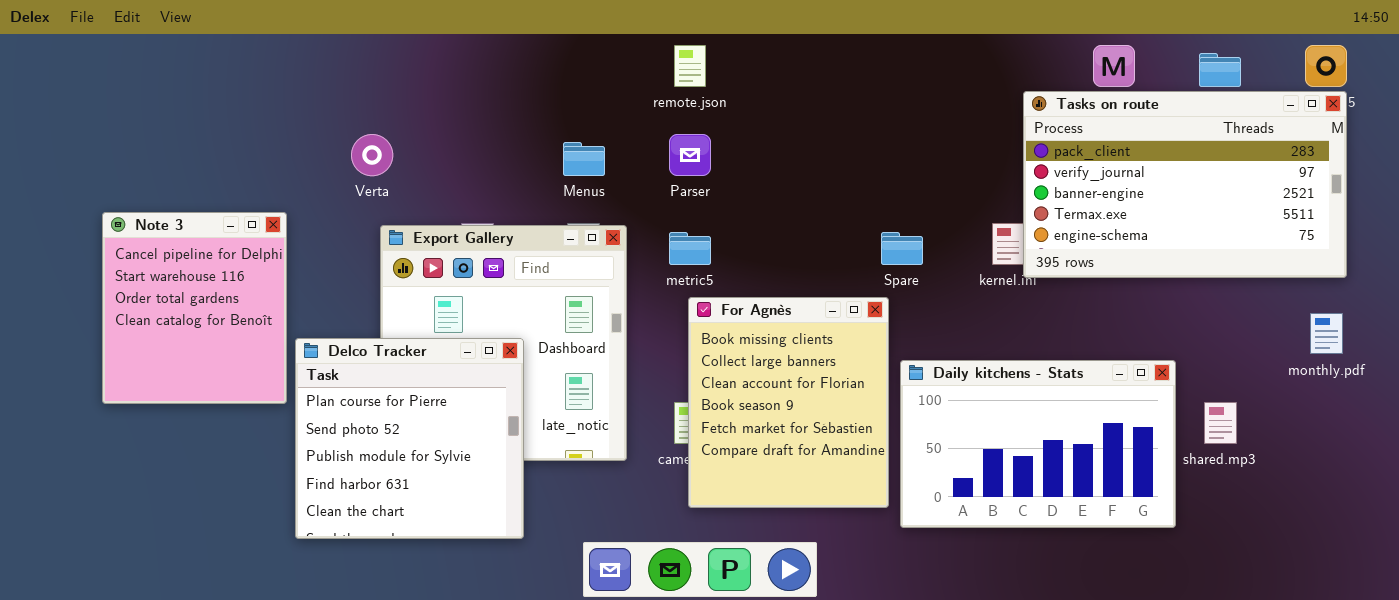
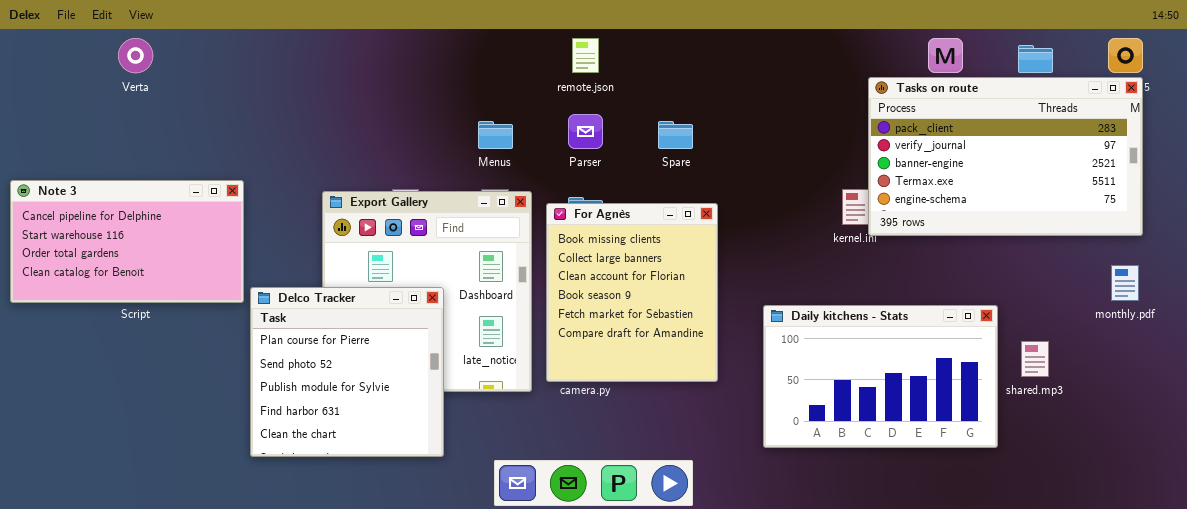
Verta: [351,134,393,176] -> [118,38,153,73], moved
Note 3: [102,212,287,404] -> [10,180,244,303], resized
Spare: [881,232,923,265] -> [658,121,693,149], moved
For Agnès: [688,297,889,508] -> [546,203,718,382], moved

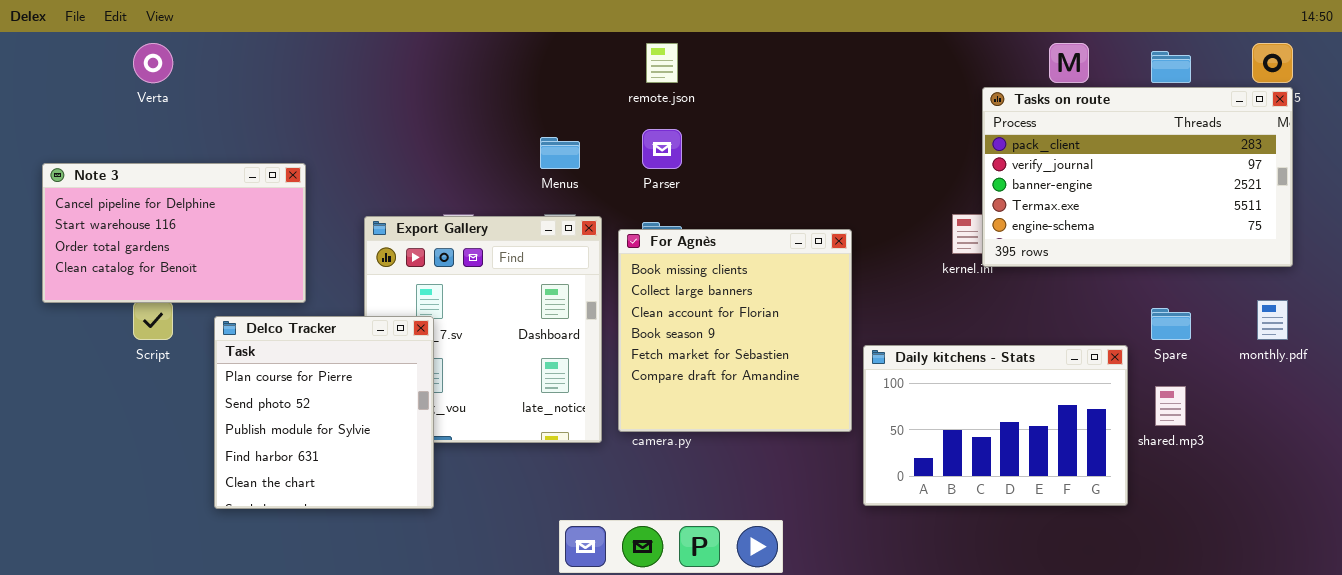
Spare: [658,121,693,149] -> [1151,308,1191,340], moved
Note 3: [10,180,244,303] -> [42,163,306,303], moved
For Agnès: [546,203,718,382] -> [618,229,852,432], resized
Delco Tracker: [250,287,444,457] -> [214,316,434,509], moved

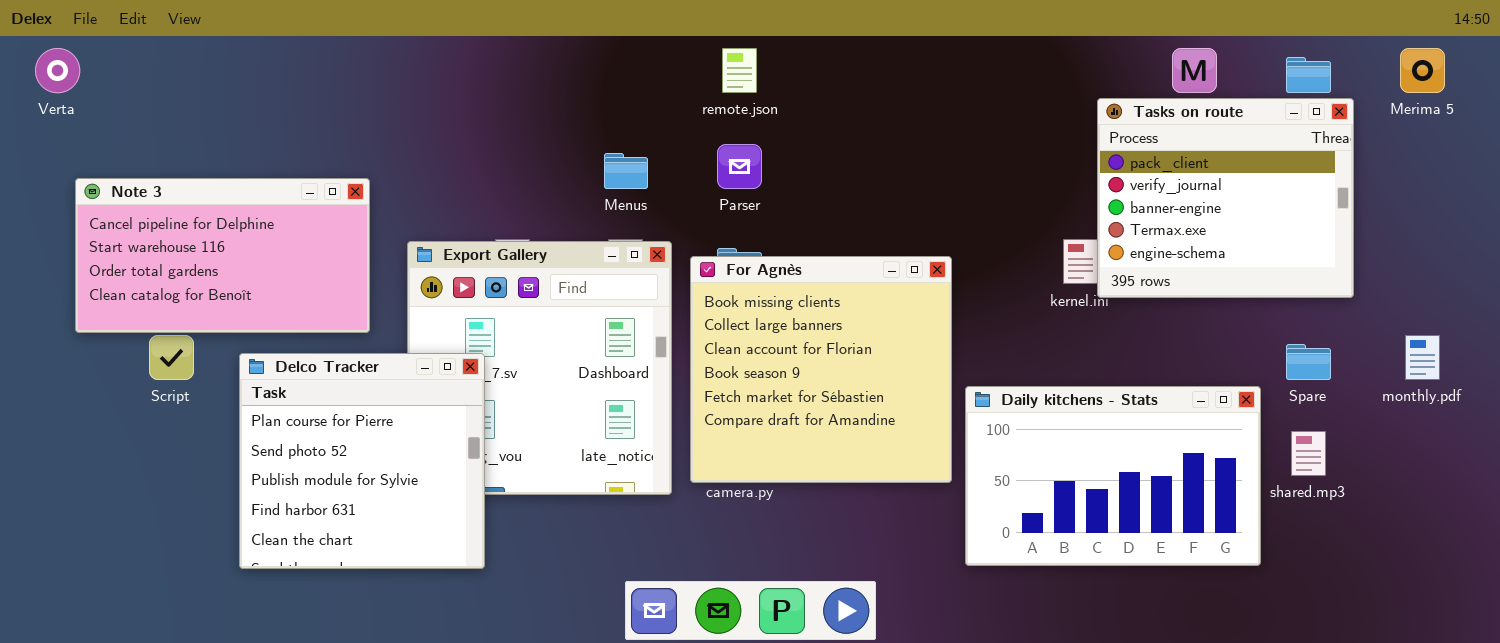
Verta: [133,43,173,83] -> [35,48,80,93], moved
Tasks on route: [982,87,1293,267] -> [1097,98,1354,298], resized
Note 3: [42,163,306,303] -> [75,178,370,333], moved

